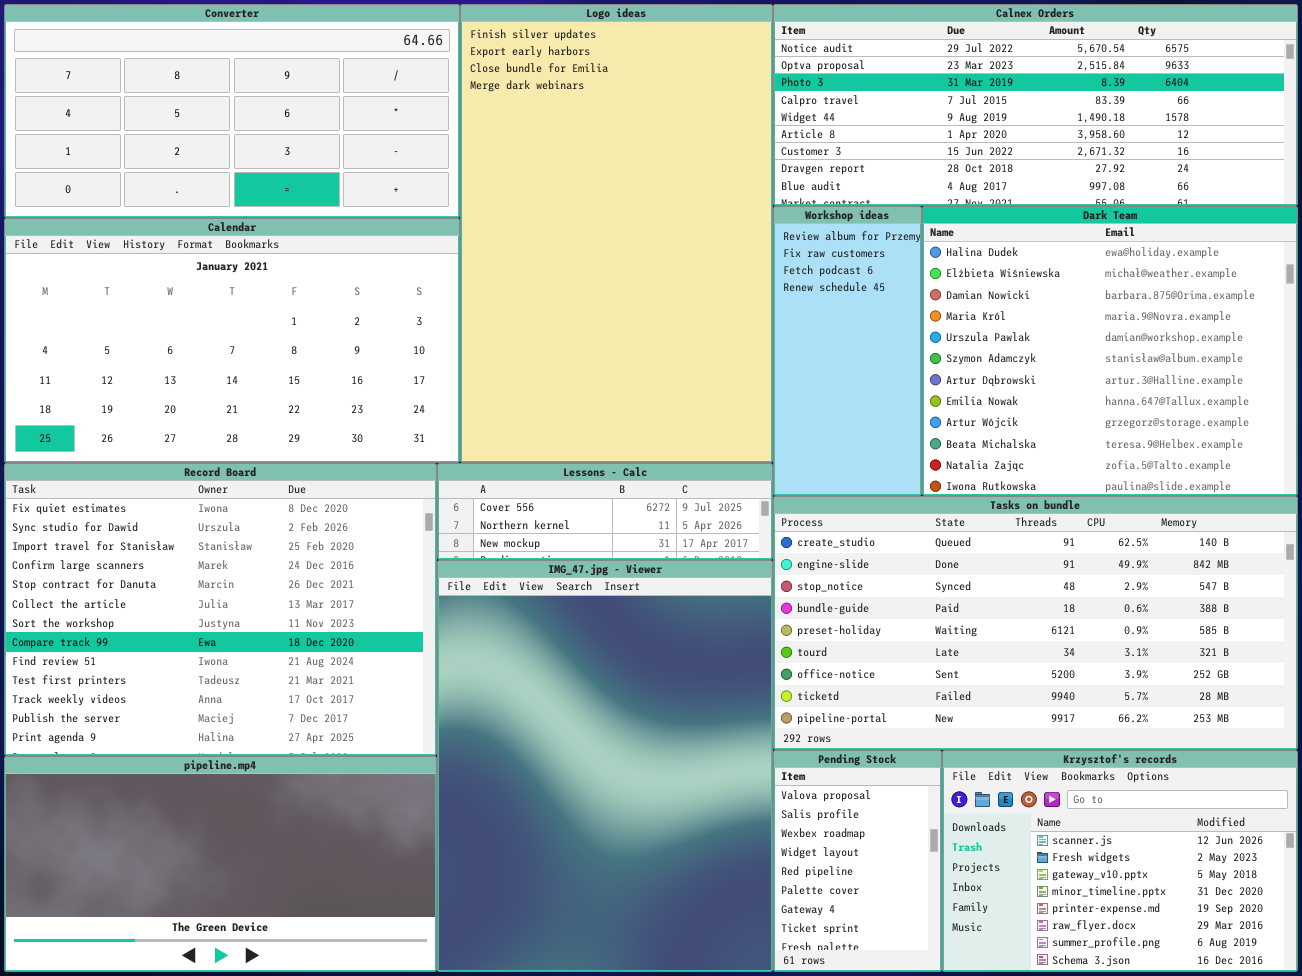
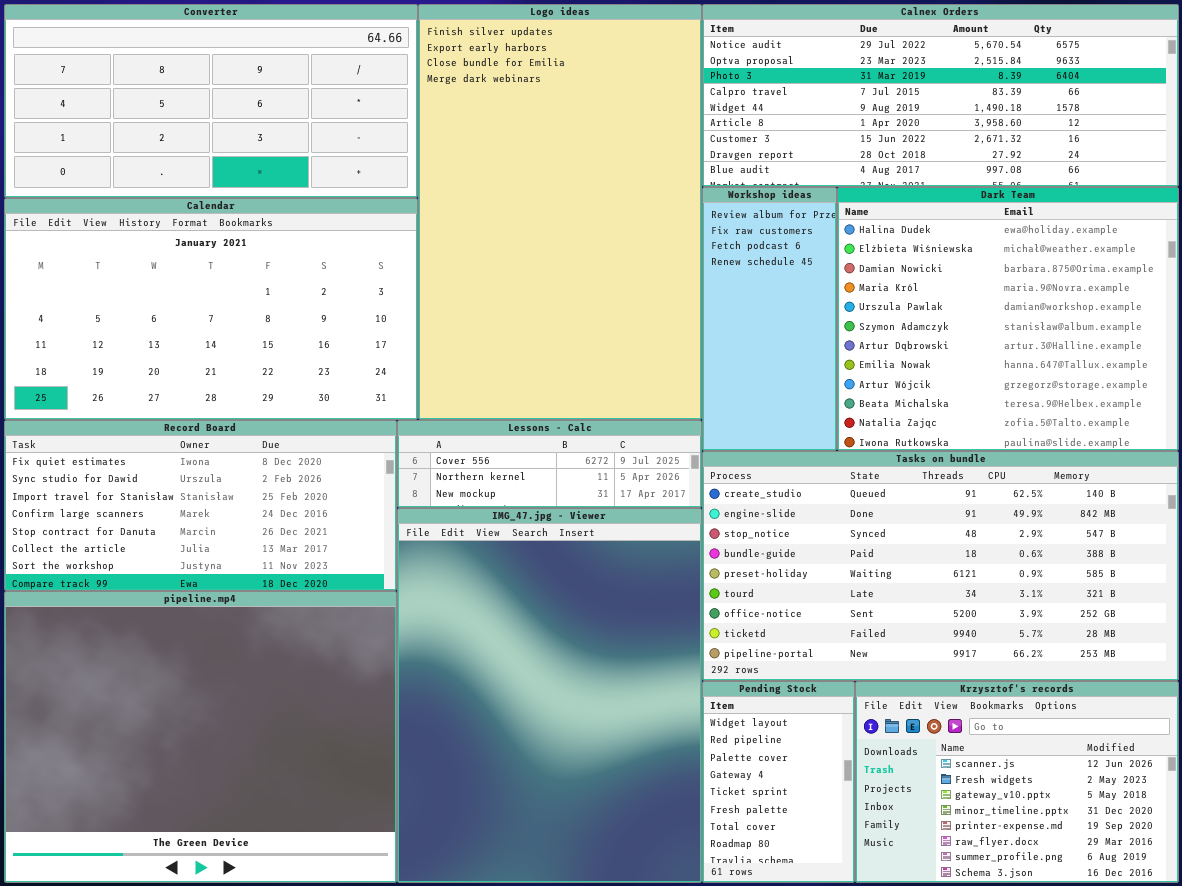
Record Board: [4,463,437,756] -> [4,420,397,591], resized
Pending Stock: [773,750,942,972] -> [702,681,855,883], scrolled down 3 rows
pipeline.mp4: [4,756,437,972] -> [4,591,397,883], resized

